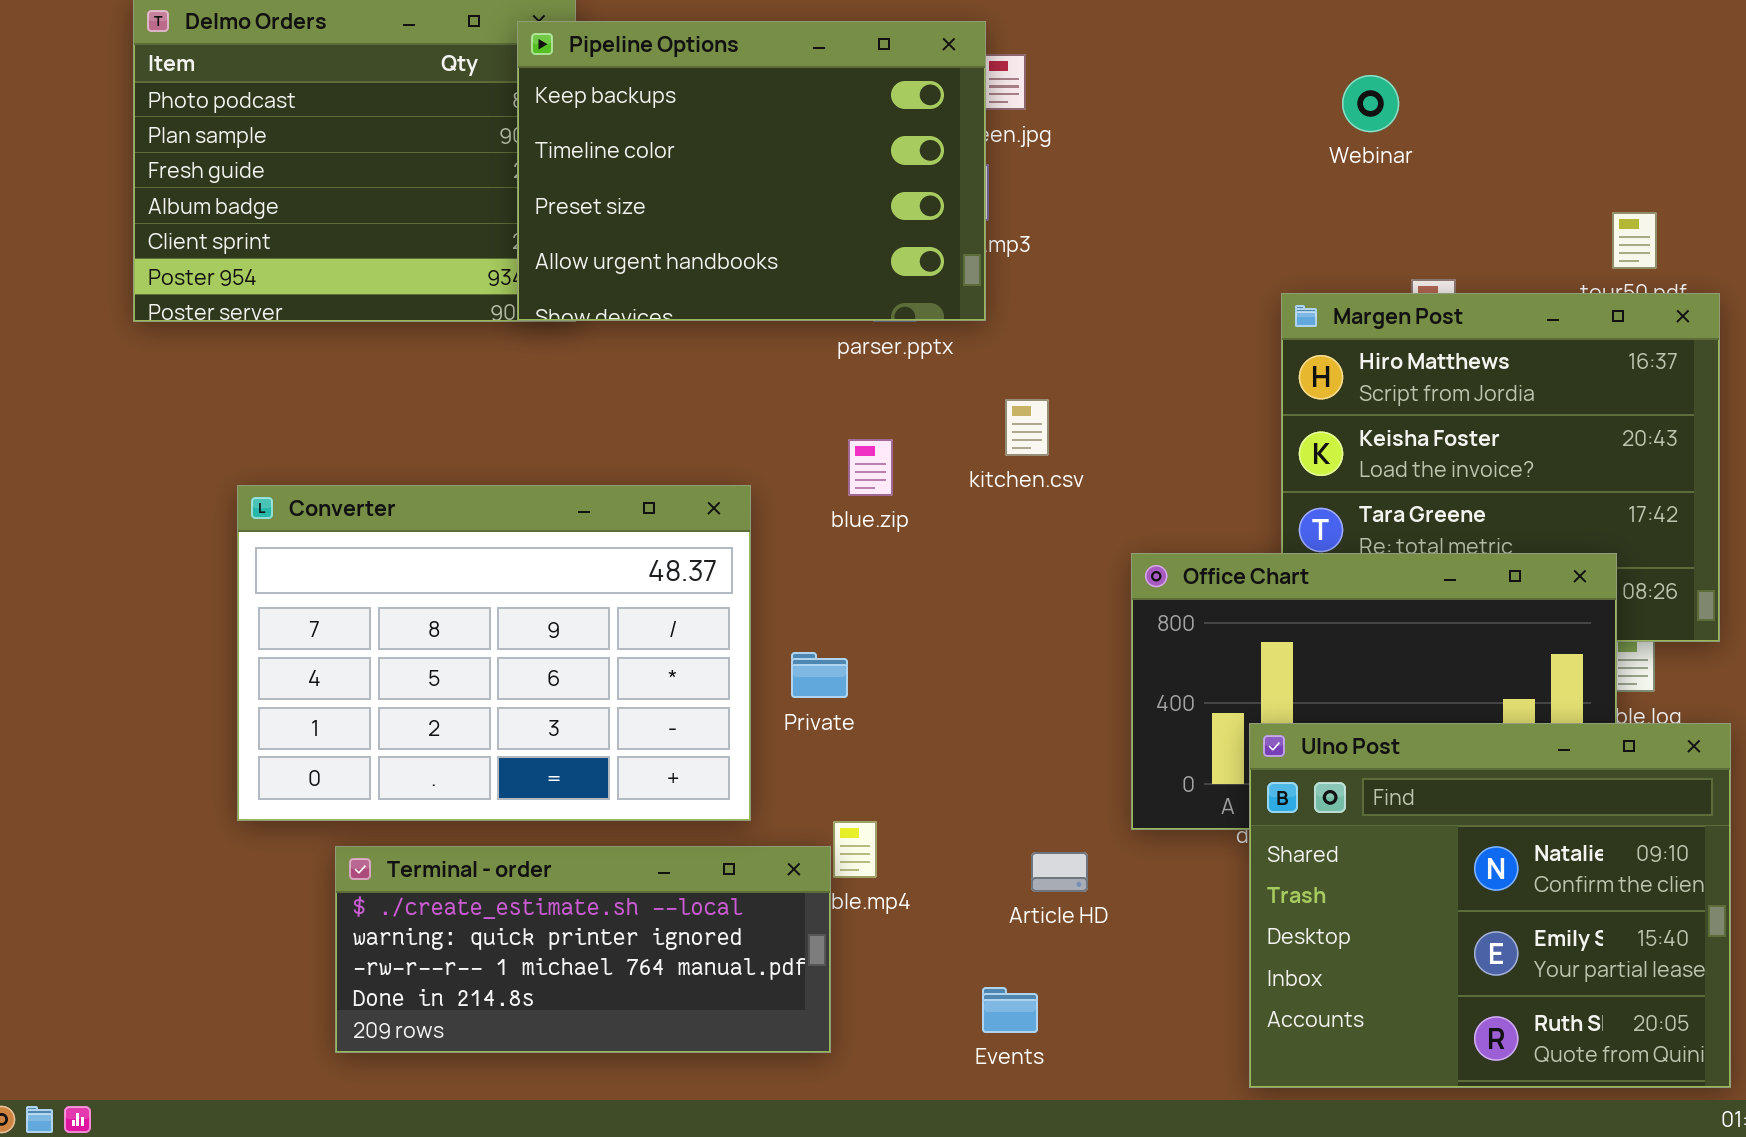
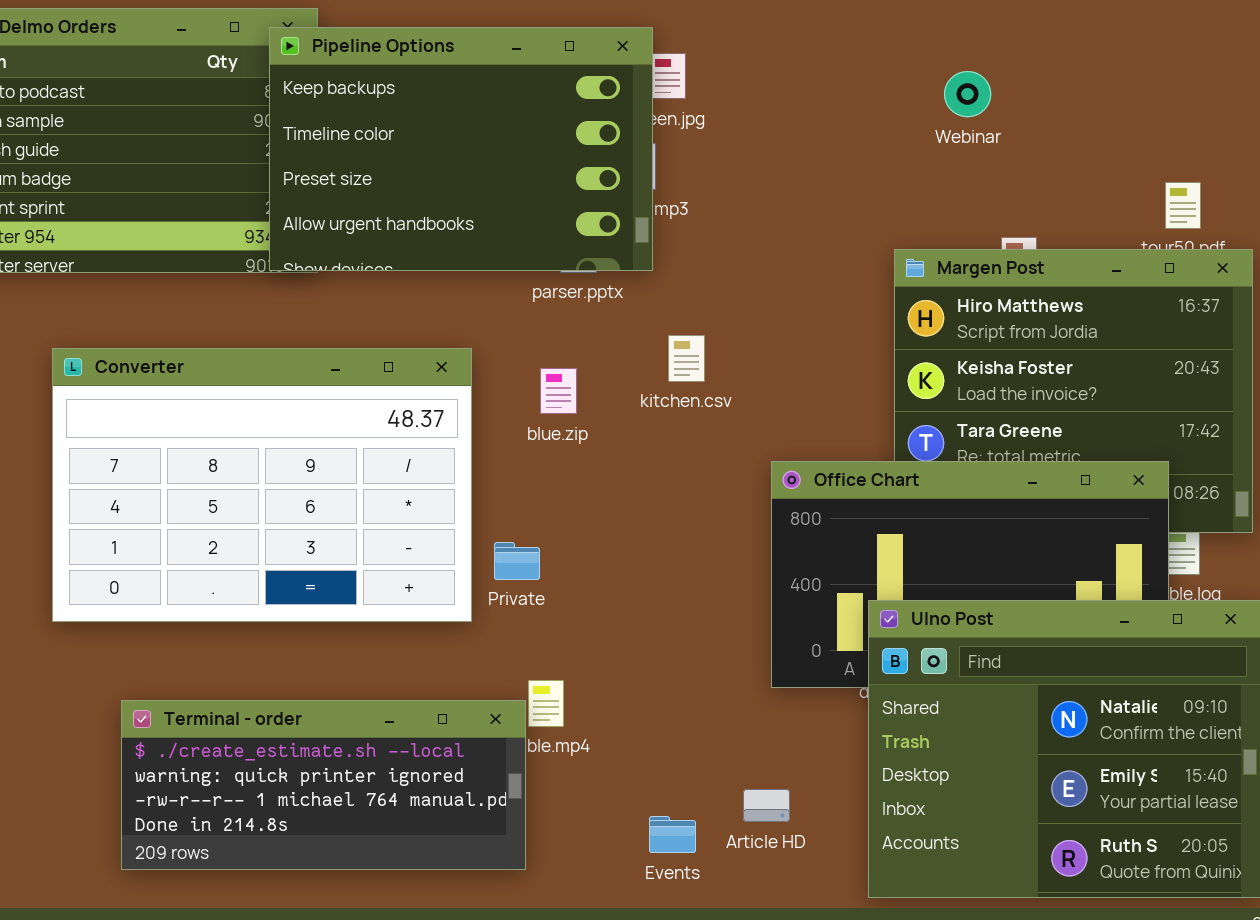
Converter: [237,485,751,821] -> [52,348,472,622], moved
Article HD: [1031,852,1088,892] -> [743,789,790,822], moved

